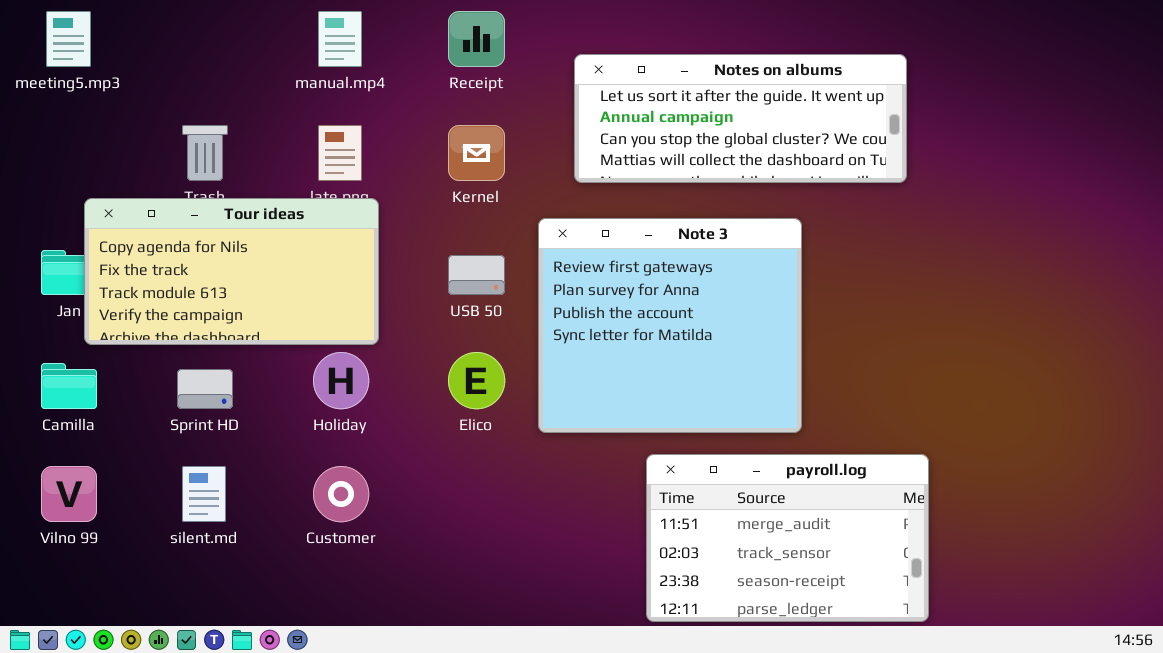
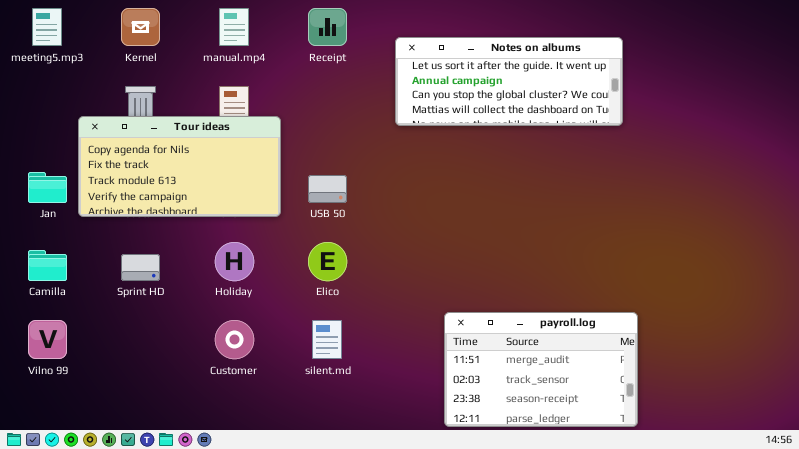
Kernel: [448,125,505,181] -> [121,8,160,46], moved
Tour ideas: [84,198,379,345] -> [78,116,281,217], moved
Note 3: [538,218,802,433] -> none, closed
silent.md: [182,466,226,522] -> [312,320,342,359], moved

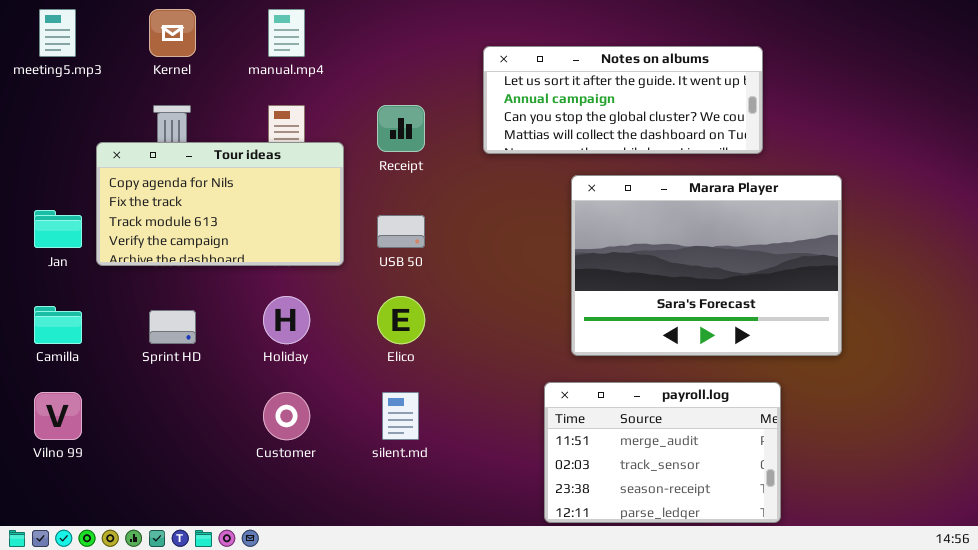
Receipt: [308,8,347,46] -> [377,105,425,152], moved
Marara Player: none -> [571,175,842,356], opened

